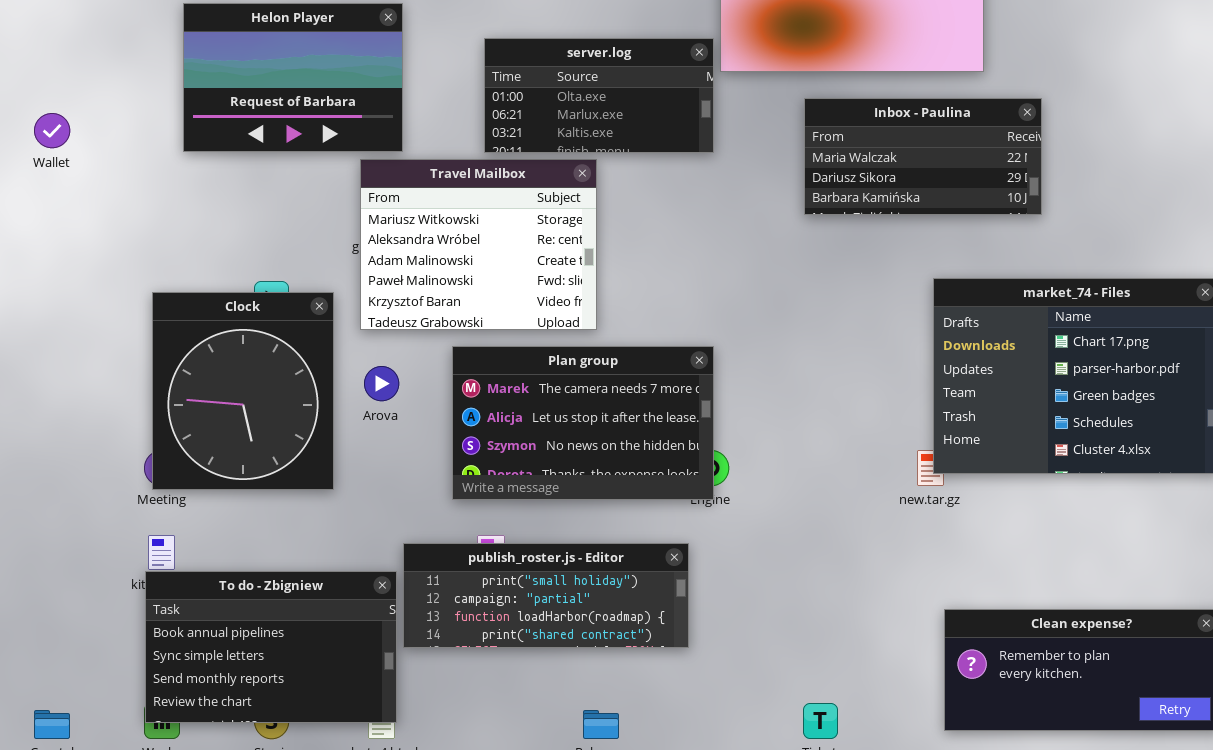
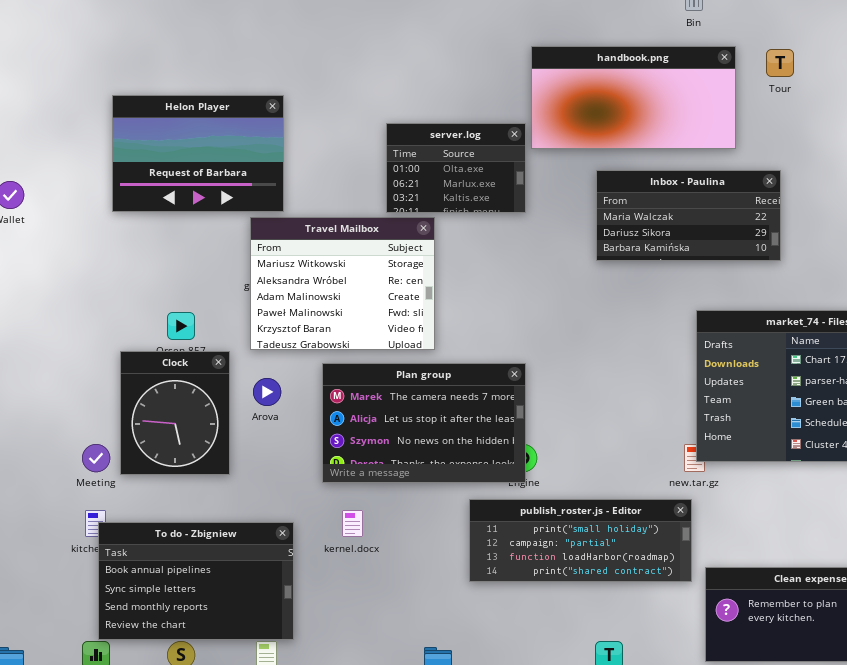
server.log: [484,38,714,153] -> [386,123,526,213], resized
Clock: [152,292,334,490] -> [120,351,230,475], resized
publish_roster.js - Editor: [403,543,689,648] -> [469,499,692,582], moved
To do - Zbigniew: [145,571,397,723] -> [98,522,294,640], moved

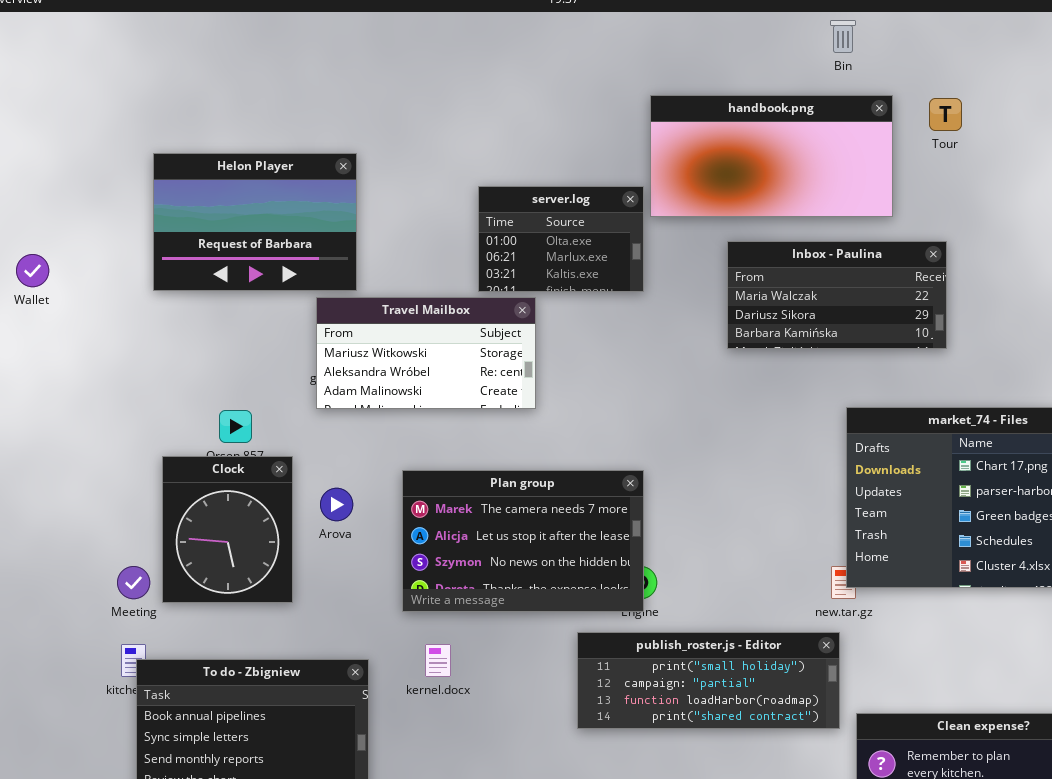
Travel Mailbox: [250,217,435,350] -> [316,297,536,409], resized

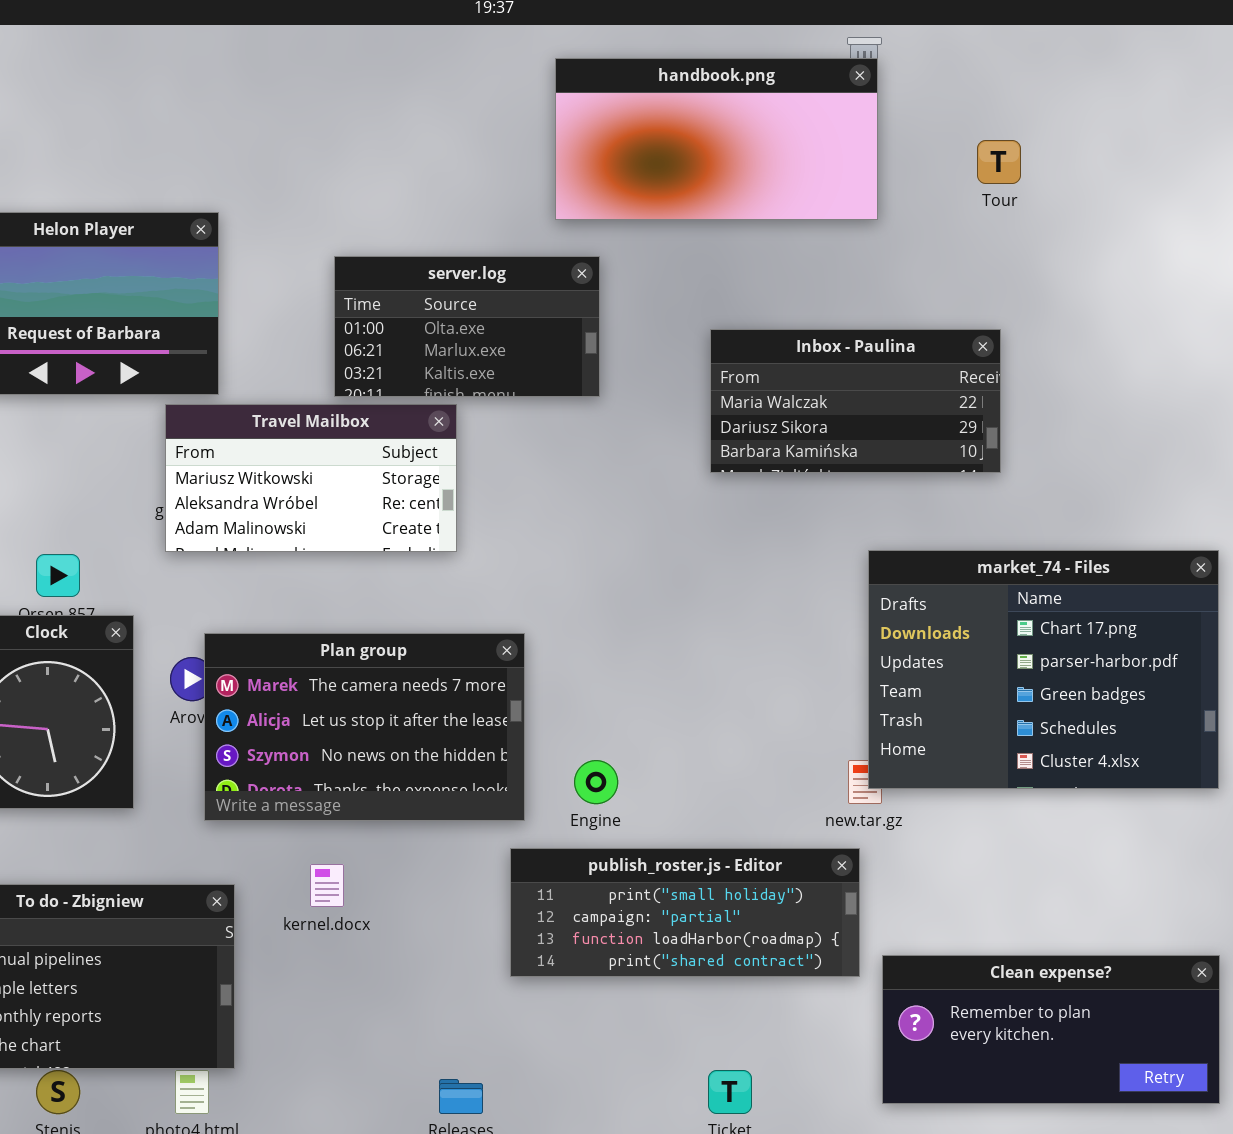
handbook.png: [650,95,893,217] -> [555,58,878,220], moved
server.log: [478,186,644,292] -> [334,256,600,397], resized
Plan group: [402,470,644,612] -> [204,633,525,821], moved

